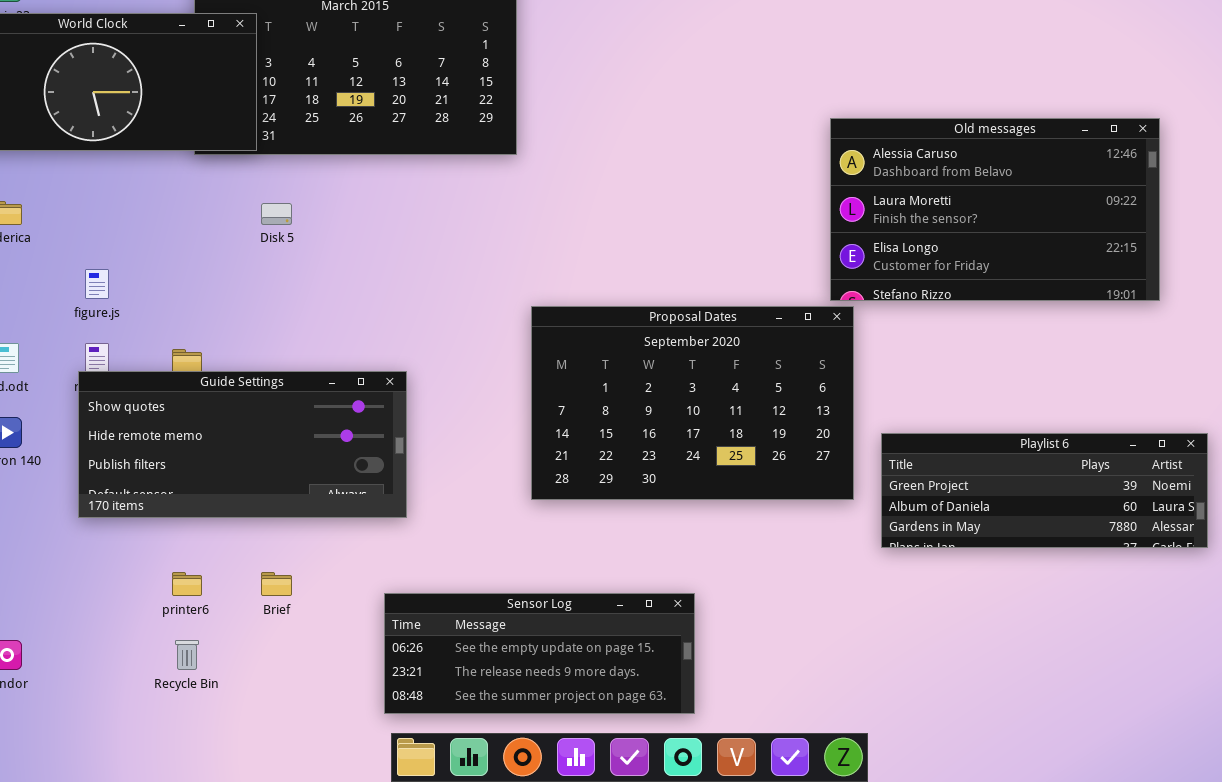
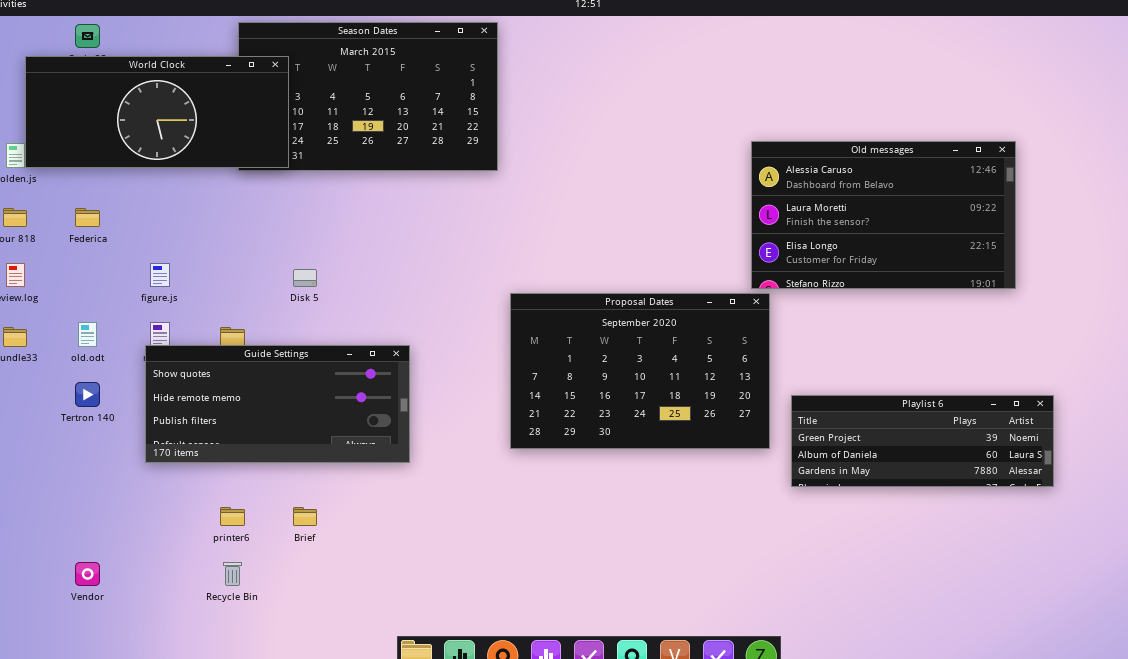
Disk 5: [261,203,292,225] -> [293,269,317,287], moved
Sensor Log: [384,593,695,714] -> none, closed

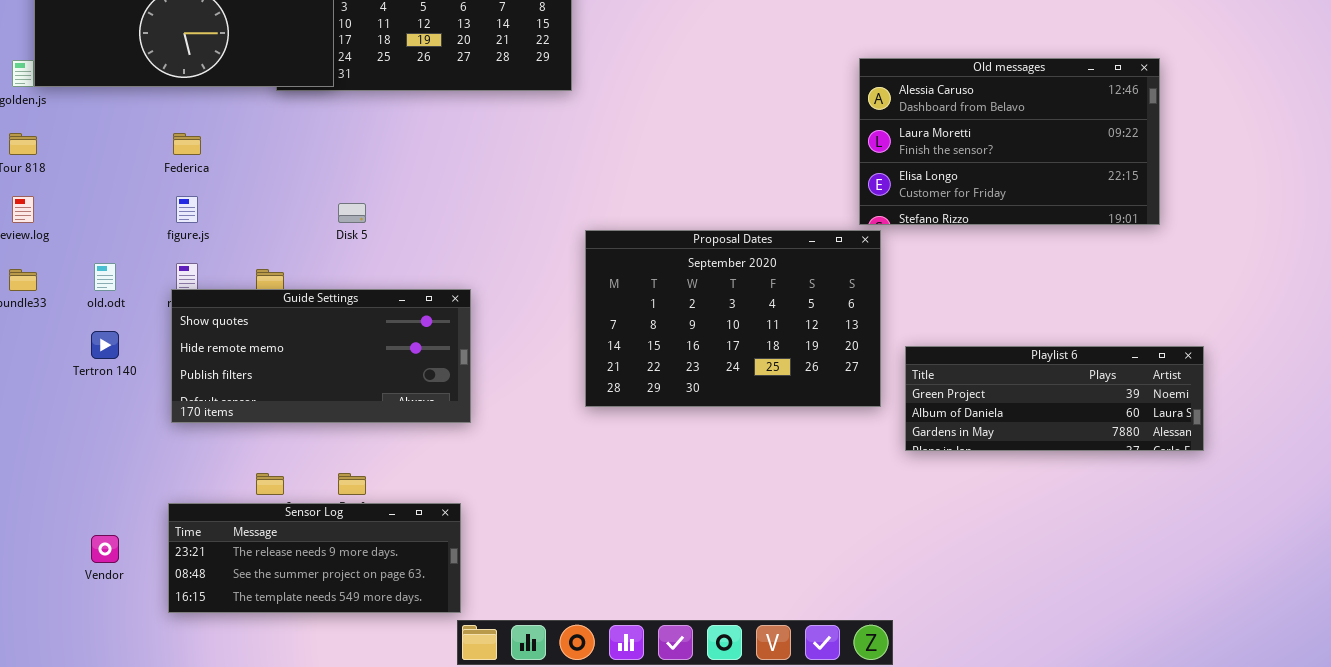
Federica: [75,208,100,227] -> [173,133,201,155], moved
Sensor Log: none -> [168,503,461,613], opened

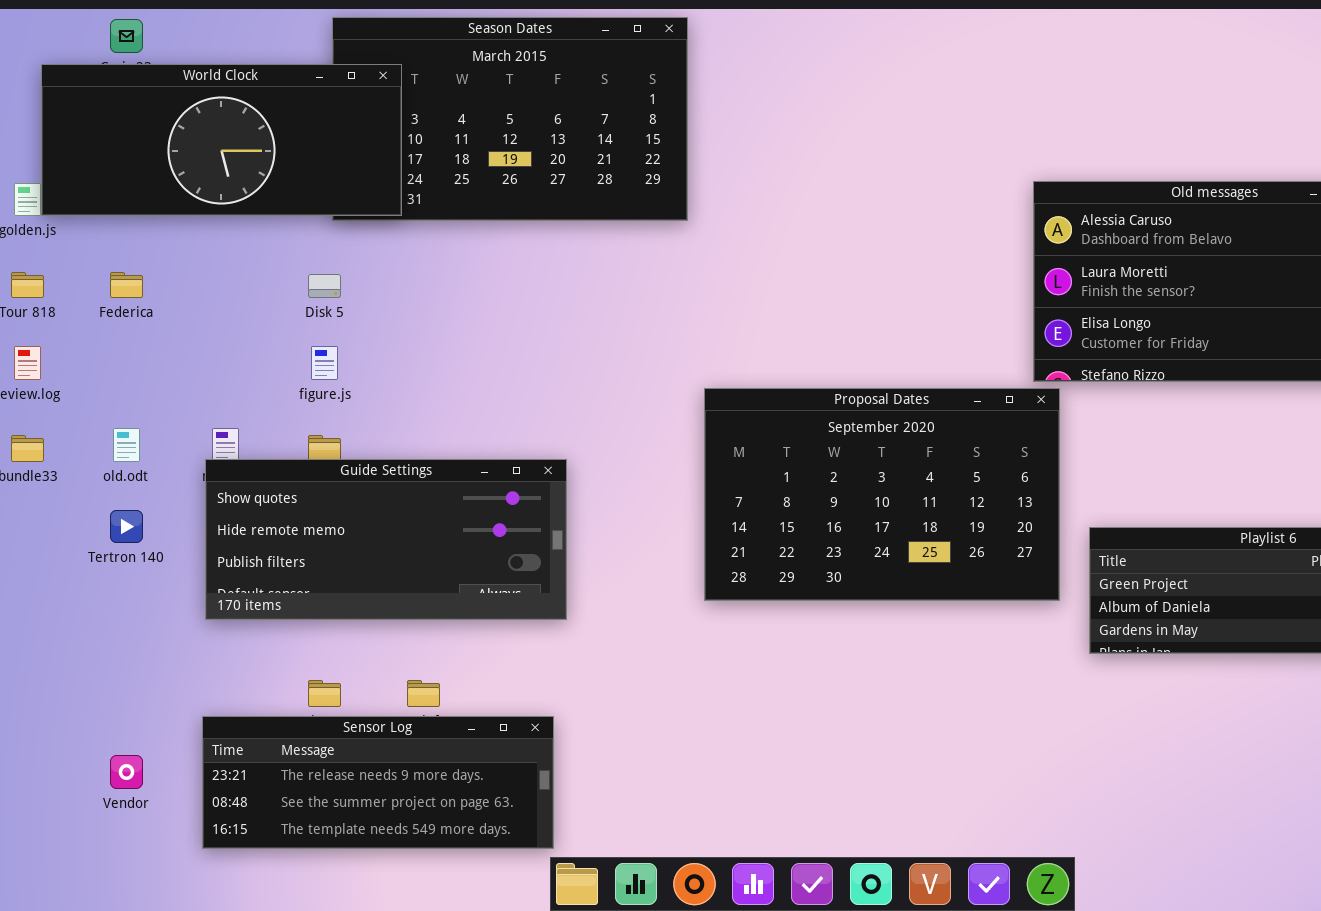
Federica: [173,133,201,155] -> [110,272,143,298], moved
figure.js: [176,196,198,223] -> [311,346,338,380], moved
Disk 5: [338,203,366,223] -> [308,274,341,298], moved

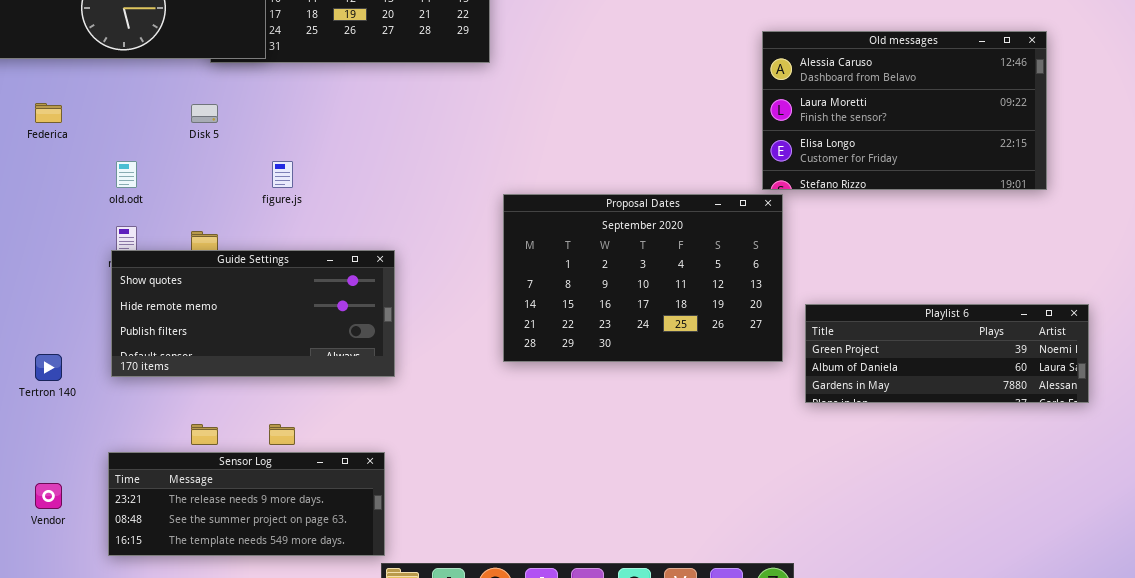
figure.js: [311,346,338,380] -> [272,161,293,188], moved
old.odt: [113,428,140,462] -> [116,161,137,188], moved
Tertron 140: [110,510,143,543] -> [35,354,62,381], moved

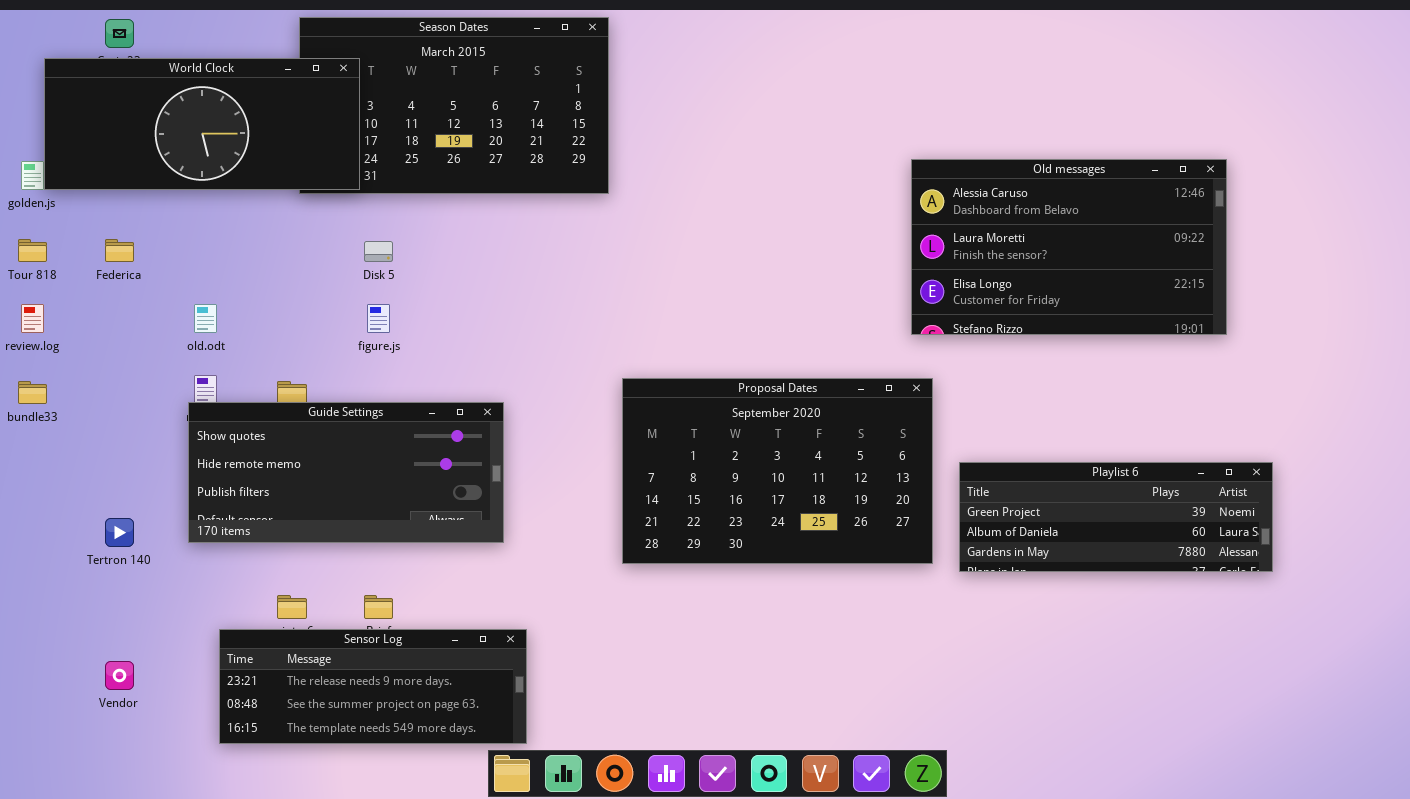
Disk 5: [191,104,218,123] -> [364,241,393,262], moved
Proposal Dates: [503,194,783,362] -> [622,378,933,564], moved
Sensor Log: [108,452,385,556] -> [219,629,527,744], moved

